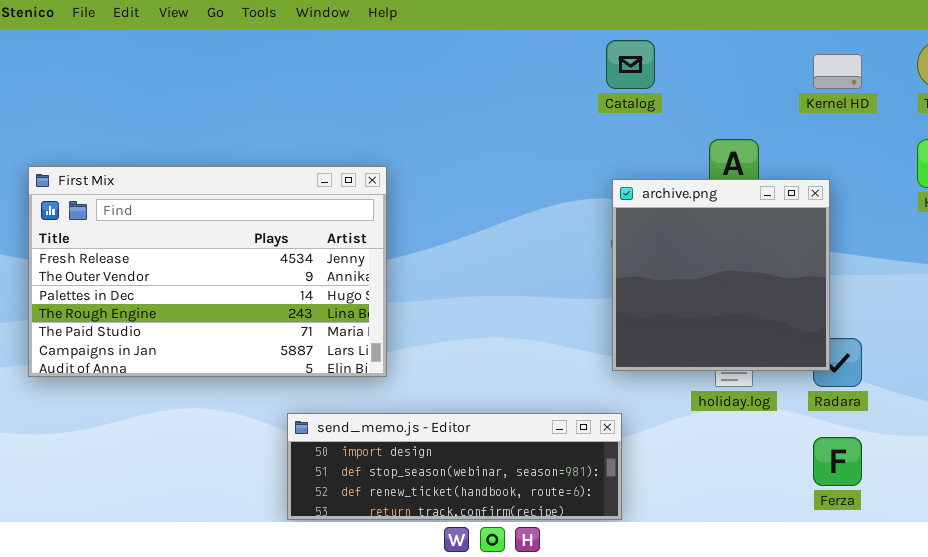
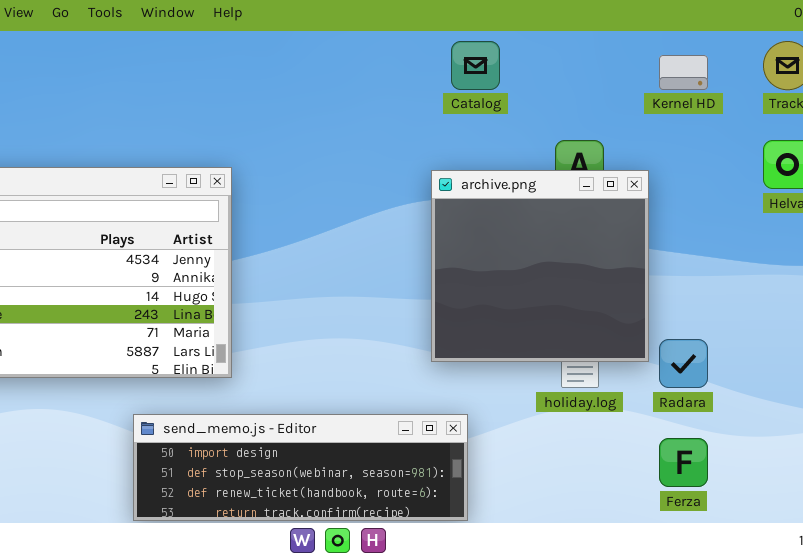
archive.png: [612,179,830,371] -> [431,170,649,362], moved

